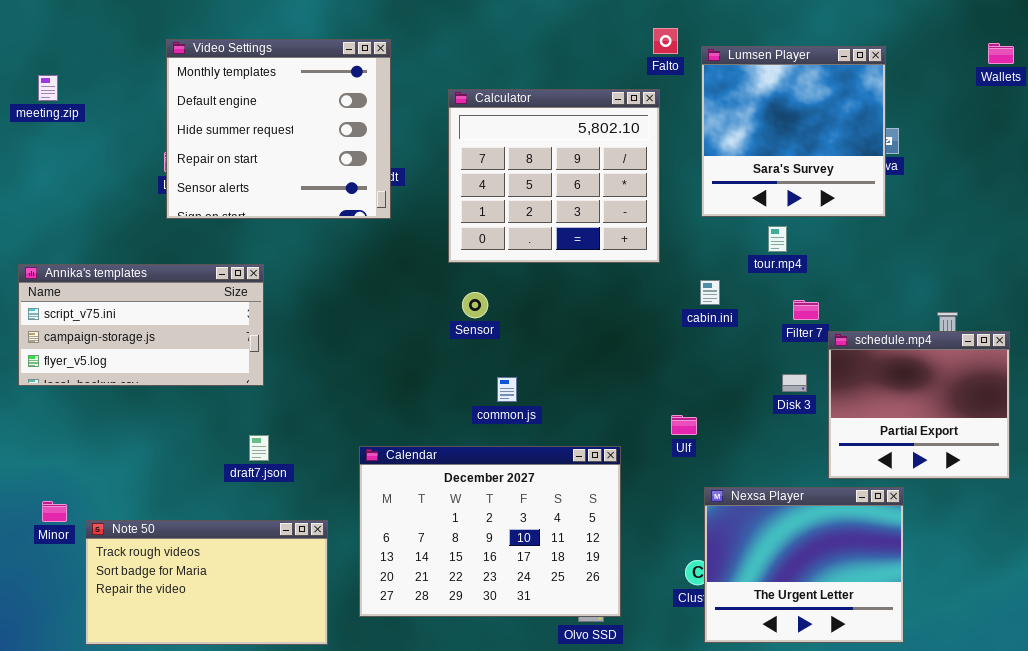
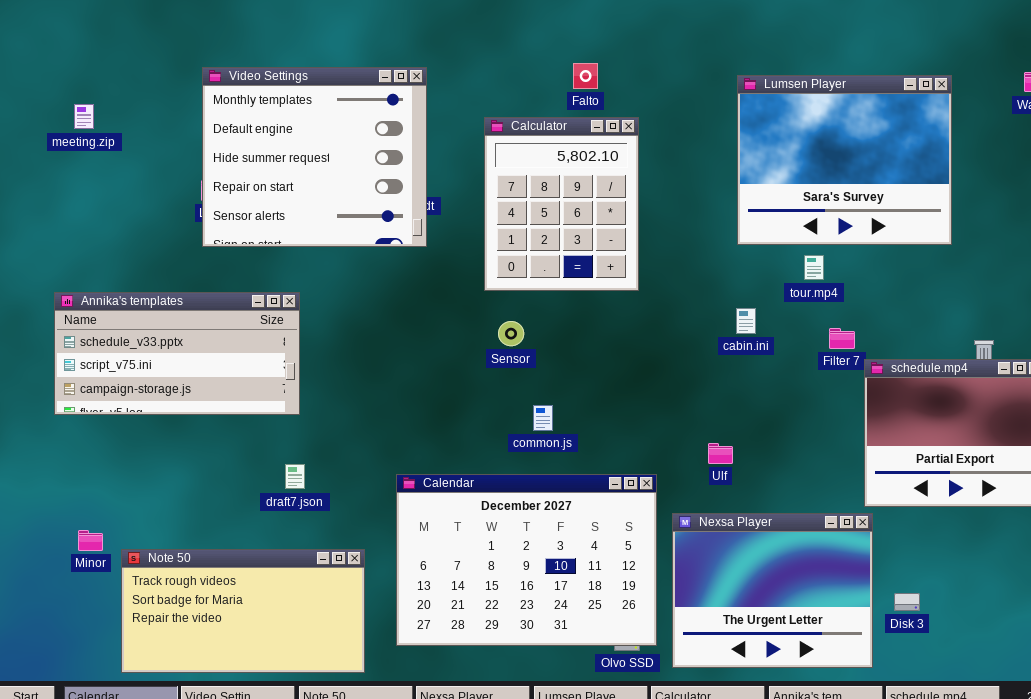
Falto: [653,28,678,54] -> [573,63,598,89], moved
Lumsen Player: [701,46,886,217] -> [737,75,952,245], resized
Calculator: [448,89,660,263] -> [484,117,639,291], resized
Annika's templates: [18,264,264,386] -> [54,292,300,415], scrolled up 1 row
Disk 3: [782,374,807,392] -> [894,593,920,611], moved
Nexsa Player: [704,487,904,643] -> [672,513,873,668], moved

